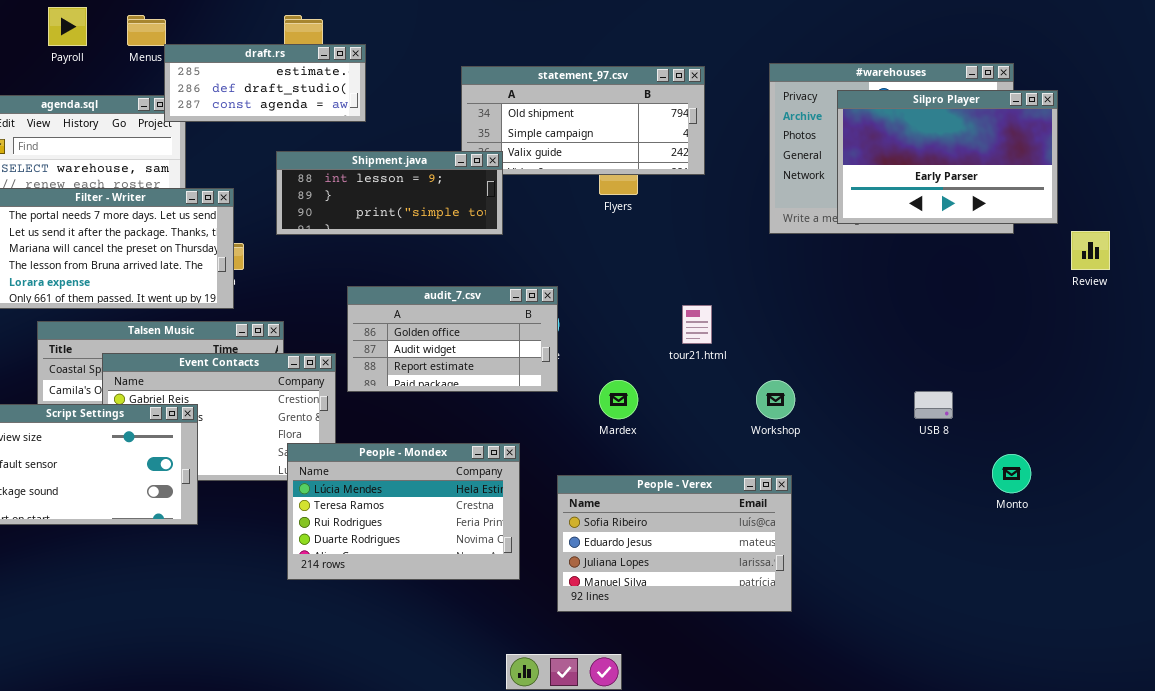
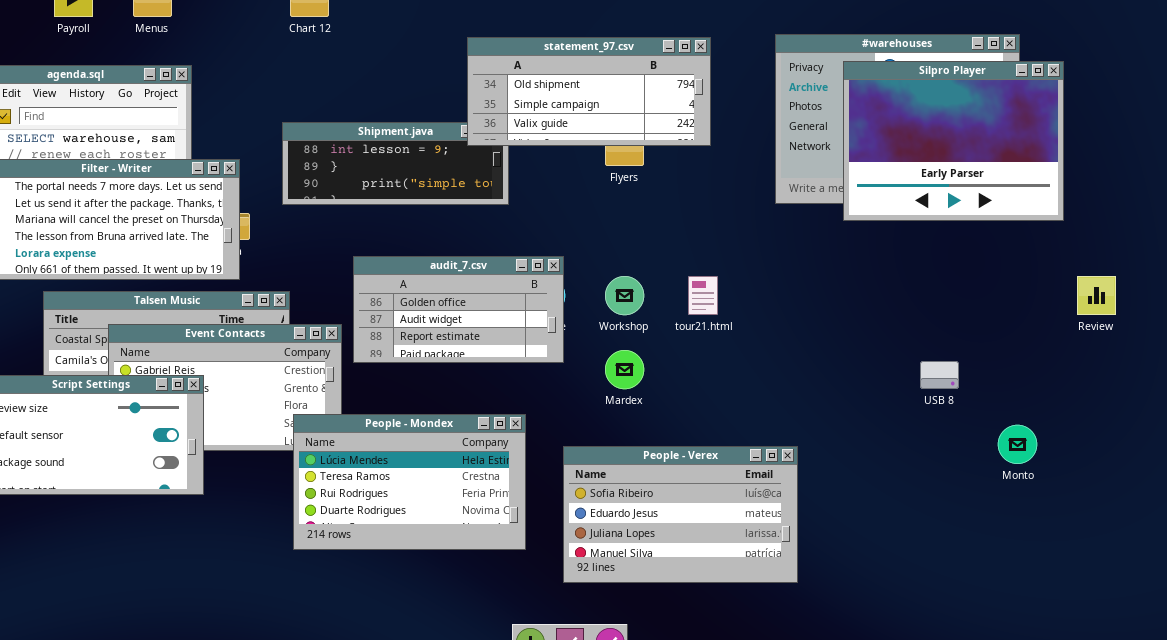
draft.rs: [164,44,366,122] -> none, closed
statement_97.csv: [461,66,705,175] -> [467,37,711,146], raised
Silpro Player: [837,90,1058,224] -> [843,61,1064,221], resized
Review: [1071,231,1110,270] -> [1077,276,1116,315], moved
Workshop: [756,380,795,419] -> [605,276,644,315], moved

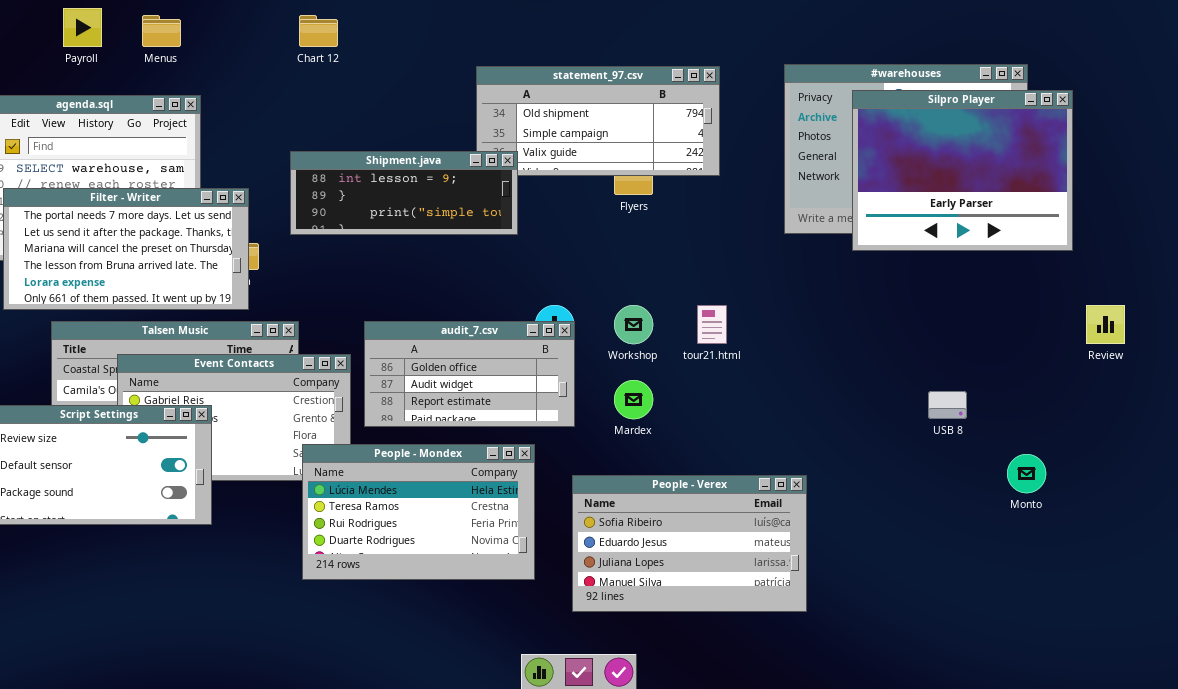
Shipment.java: [282,122,509,205] -> [290,151,518,235], raised
audit_7.csv: [353,256,564,363] -> [364,321,575,427], moved

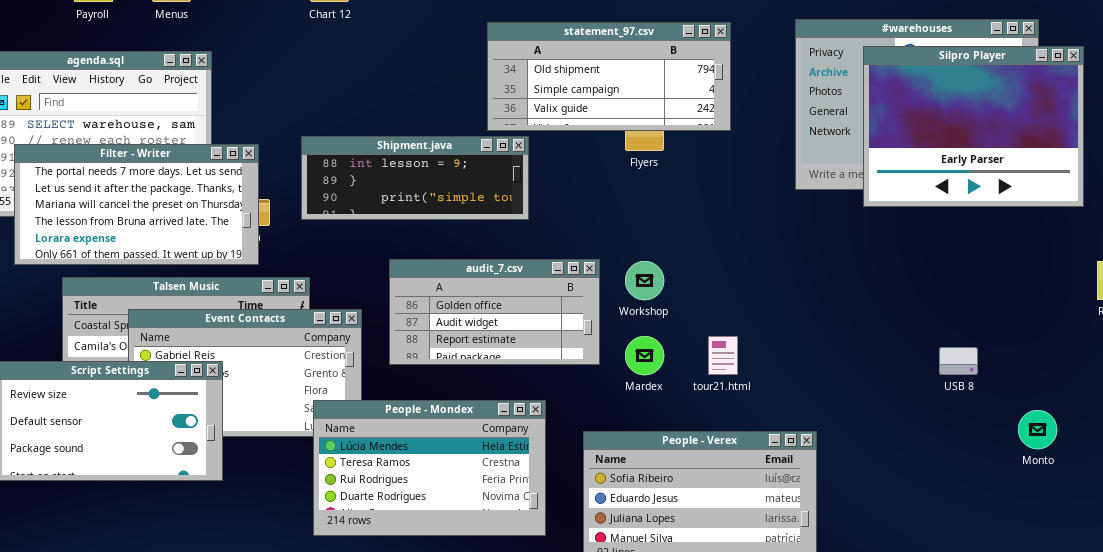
Shipment.java: [290,151,518,235] -> [301,136,529,220], moved
tour21.html: [697,305,727,344] -> [708,336,738,375], moved
audit_7.csv: [364,321,575,427] -> [389,259,600,365], moved

